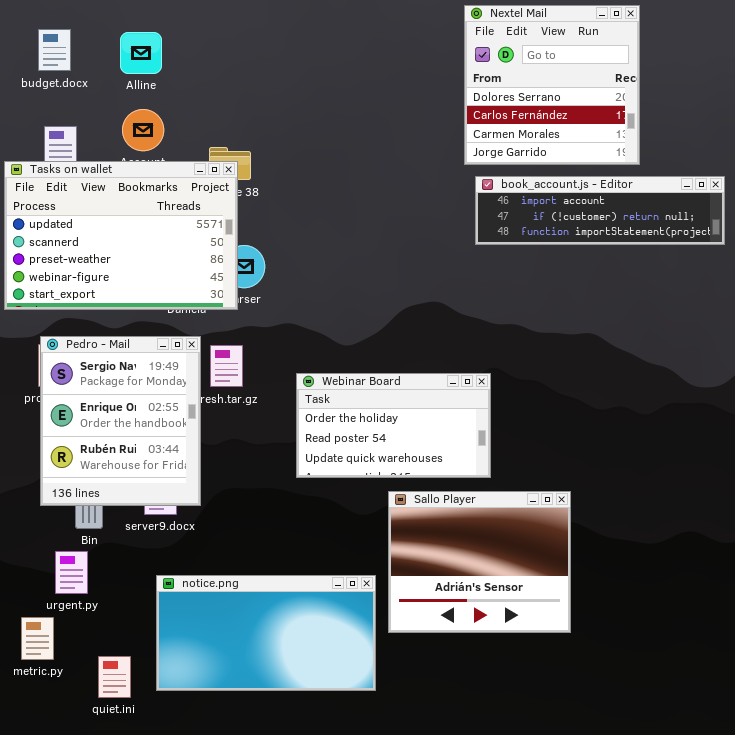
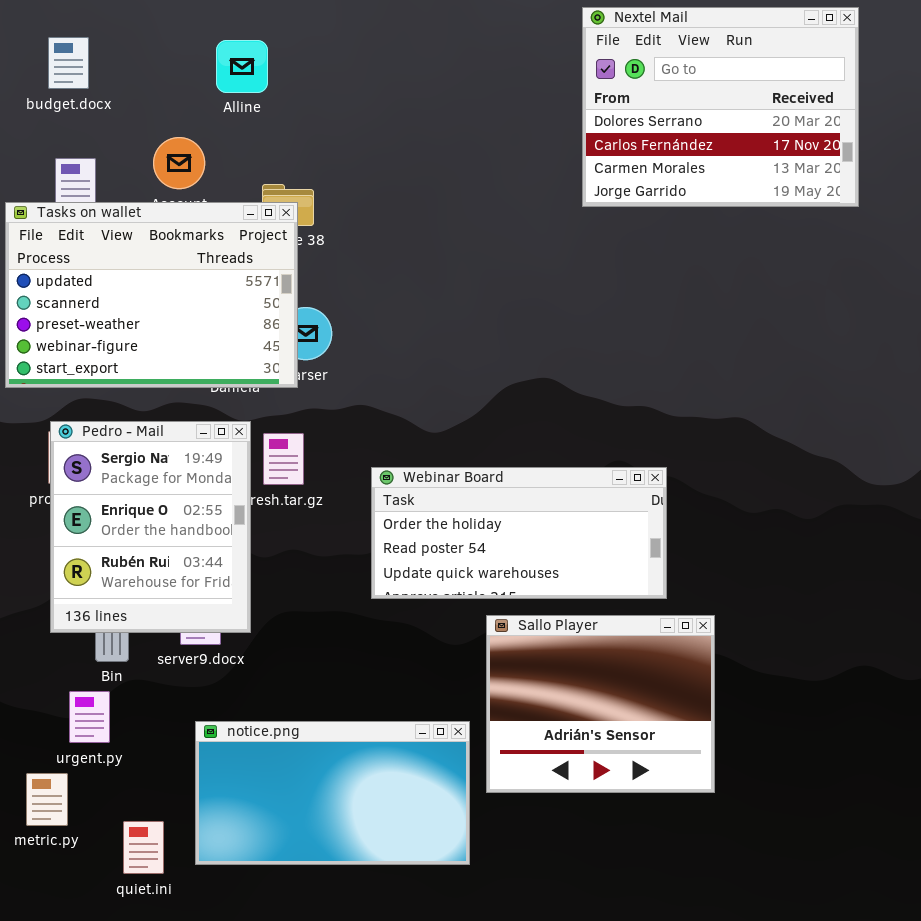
Nextel Mail: [464,5,640,165] -> [582,7,859,207], resized
Alline: [120,32,162,74] -> [216,40,268,93], moved
book_account.js - Editor: [475,176,725,245] -> none, closed
Webinar Board: [296,373,491,478] -> [371,467,667,599], resized

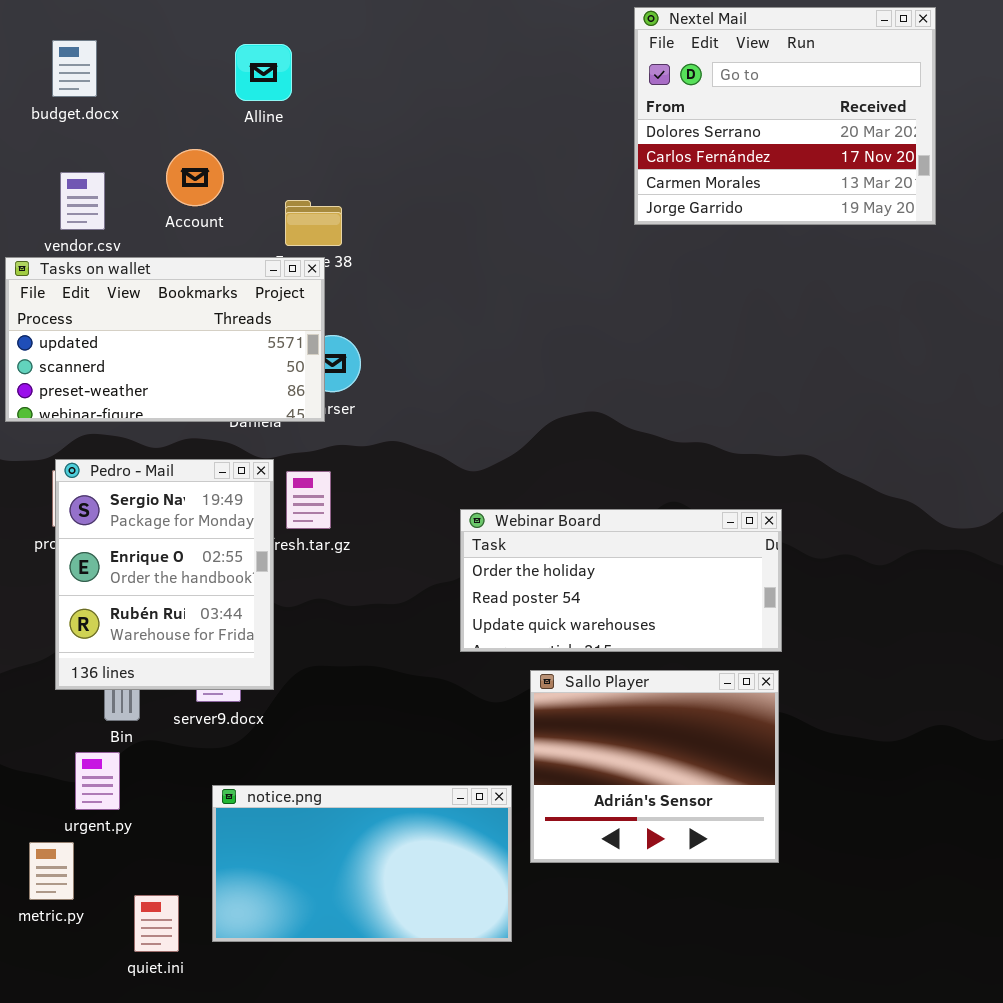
Tasks on wallet: [5,202,298,388] -> [5,257,325,422], resized
Webinar Board: [371,467,667,599] -> [460,509,782,652], moved

